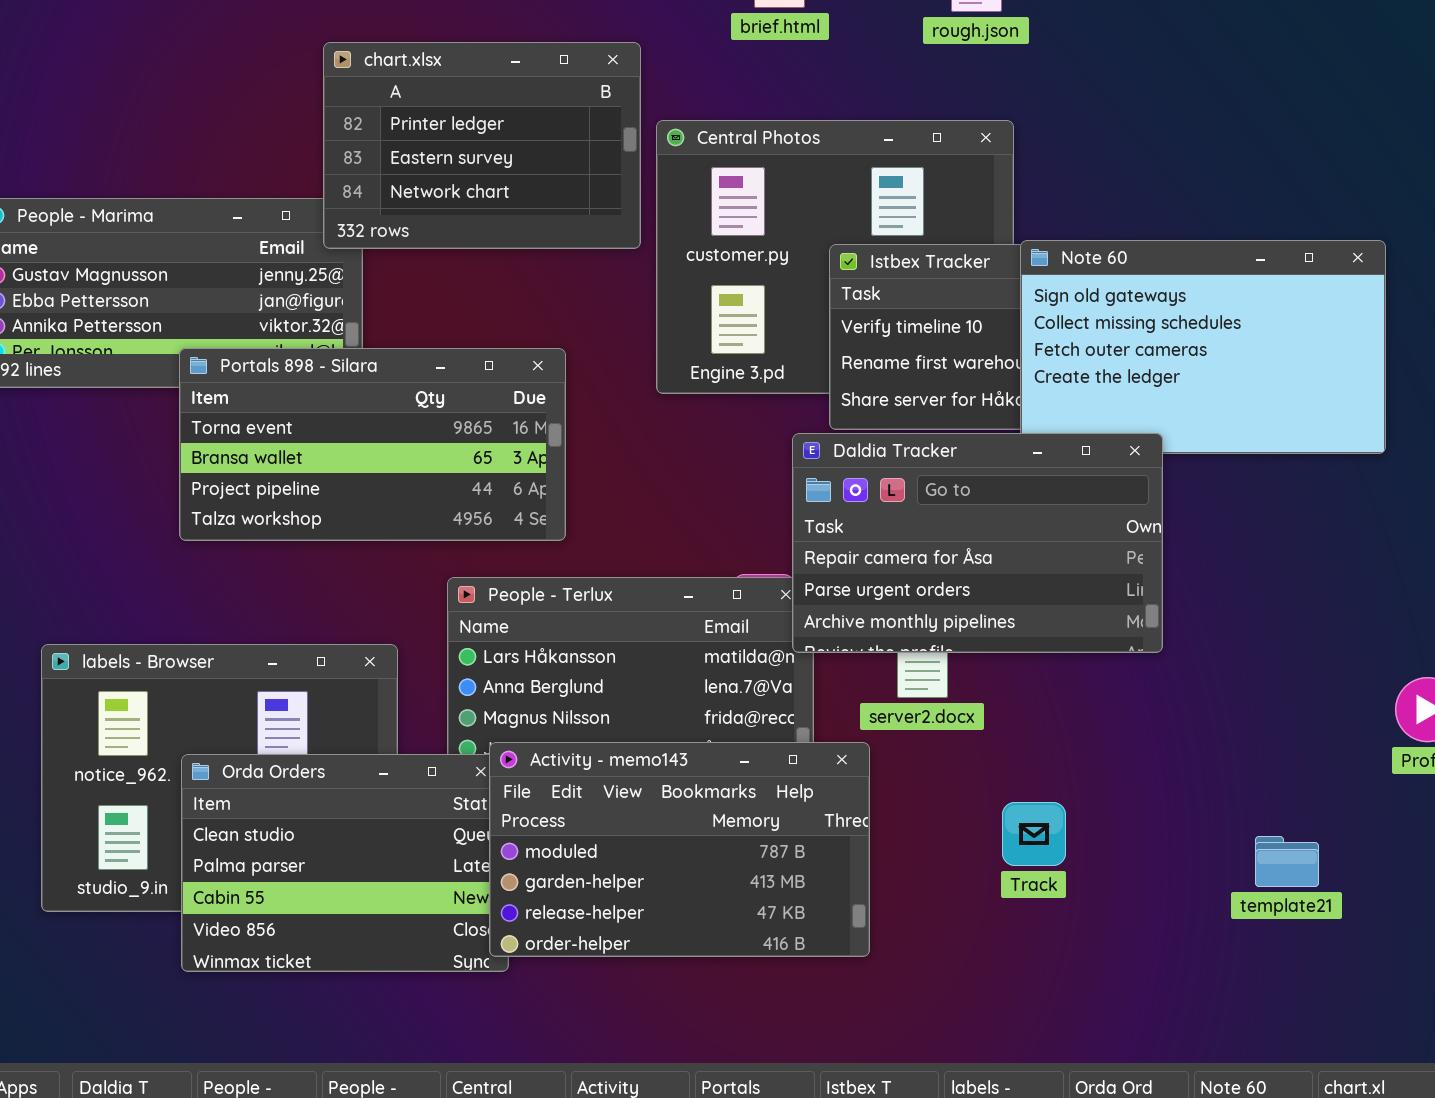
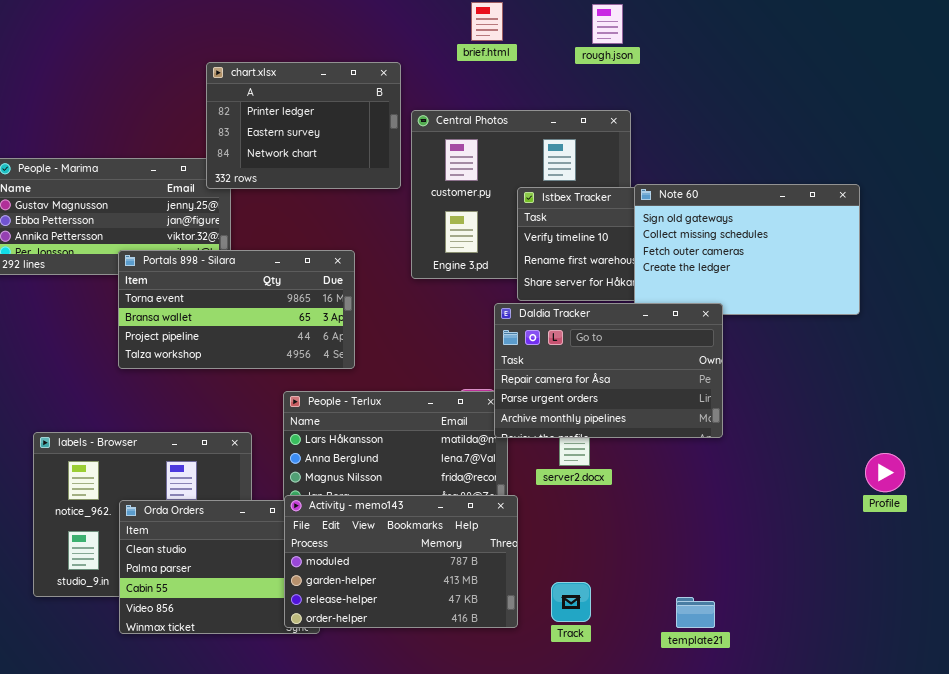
Activity - memo143: [489,742,870,957] -> [284,495,518,628], moved
Track: [1002,802,1066,866] -> [551,582,591,622], moved
template21: [1255,836,1319,887] -> [676,597,715,628], moved

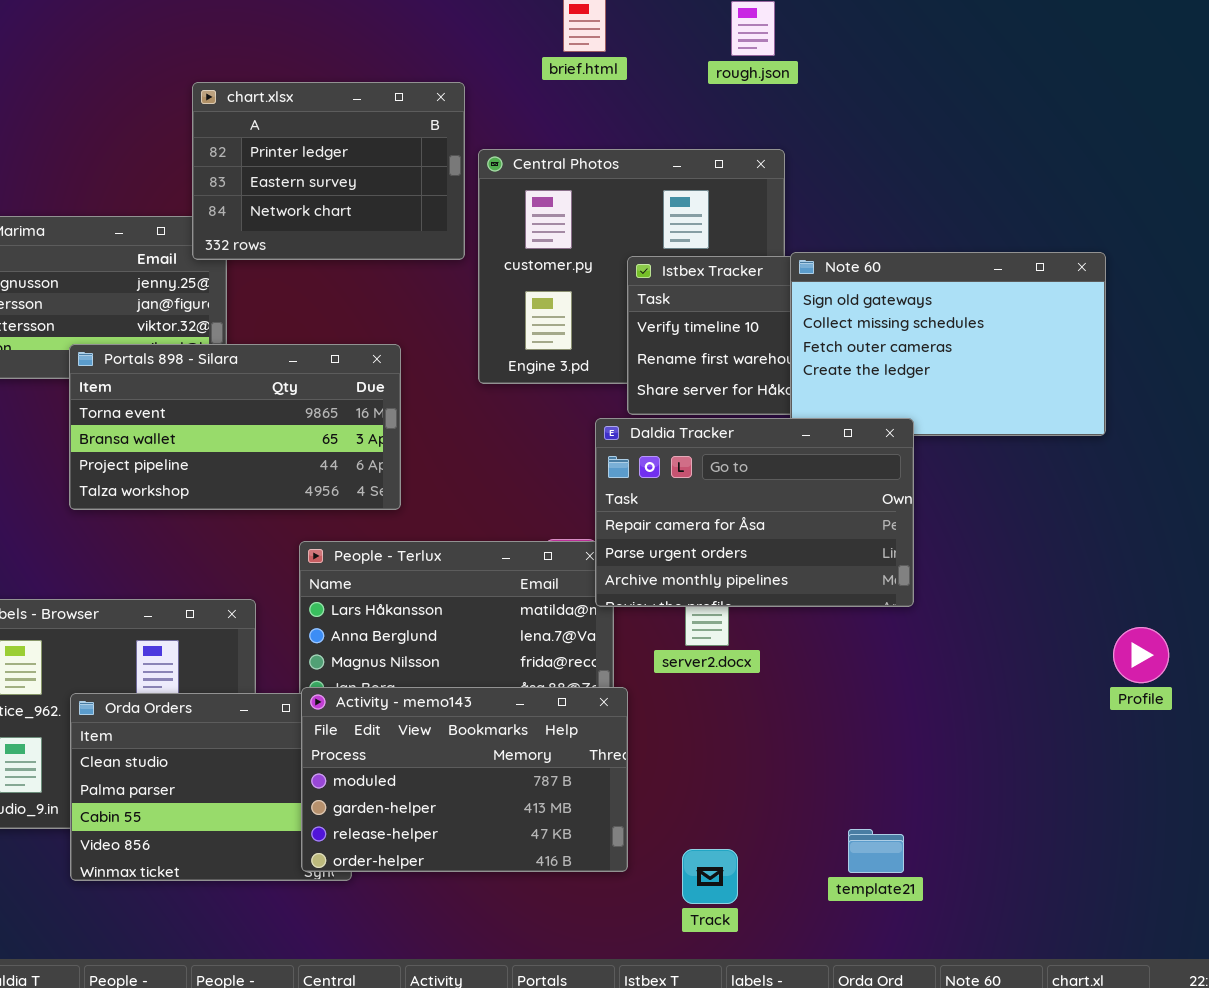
Track: [551,582,591,622] -> [682,849,738,904], moved

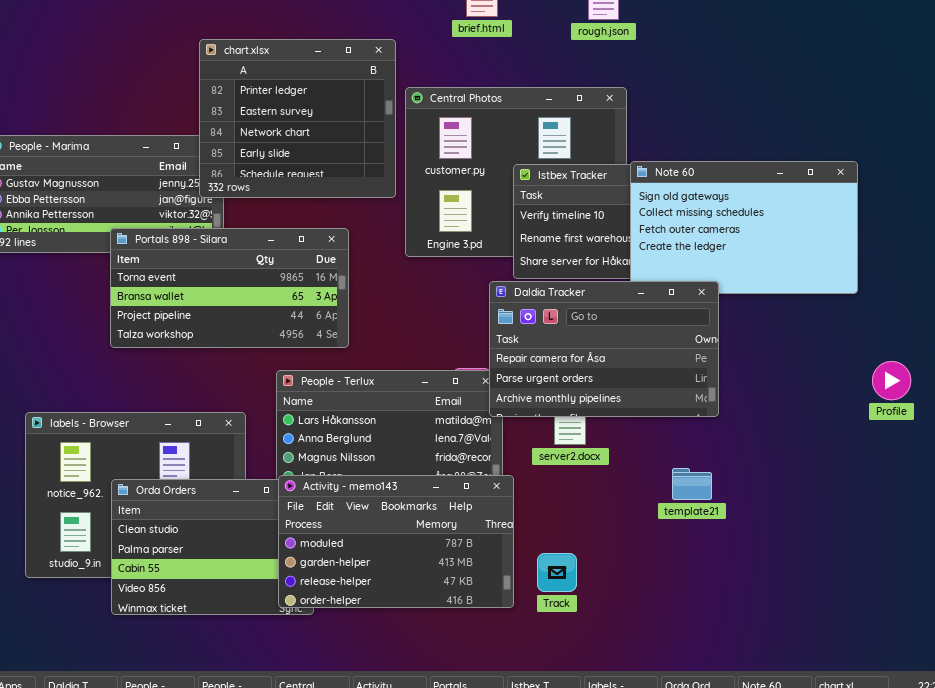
chart.xlsx: [192,82,465,260] -> [199,39,396,198], resized
Profile: [1113,627,1169,683] -> [872,361,911,400], moved
template21: [848,829,904,873] -> [672,468,712,500], moved
Track: [682,849,738,904] -> [537,553,577,592], moved

